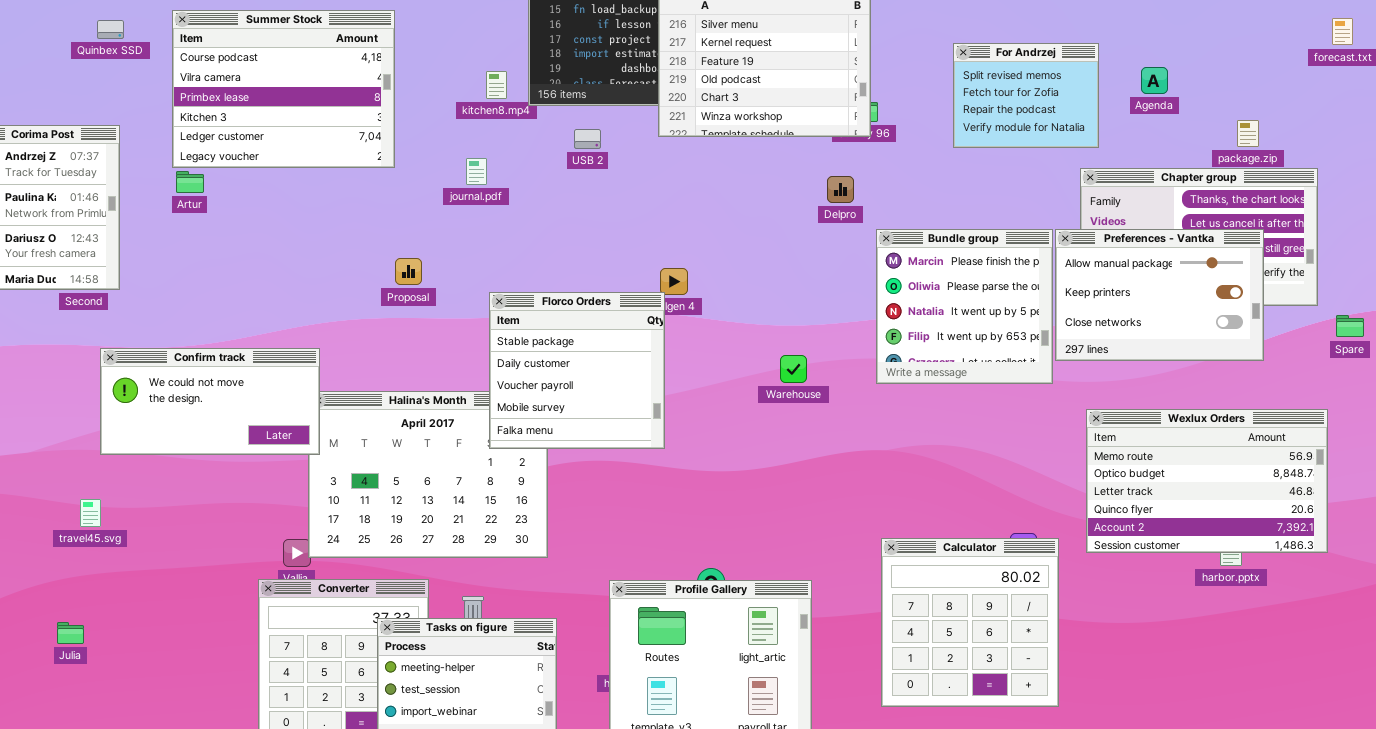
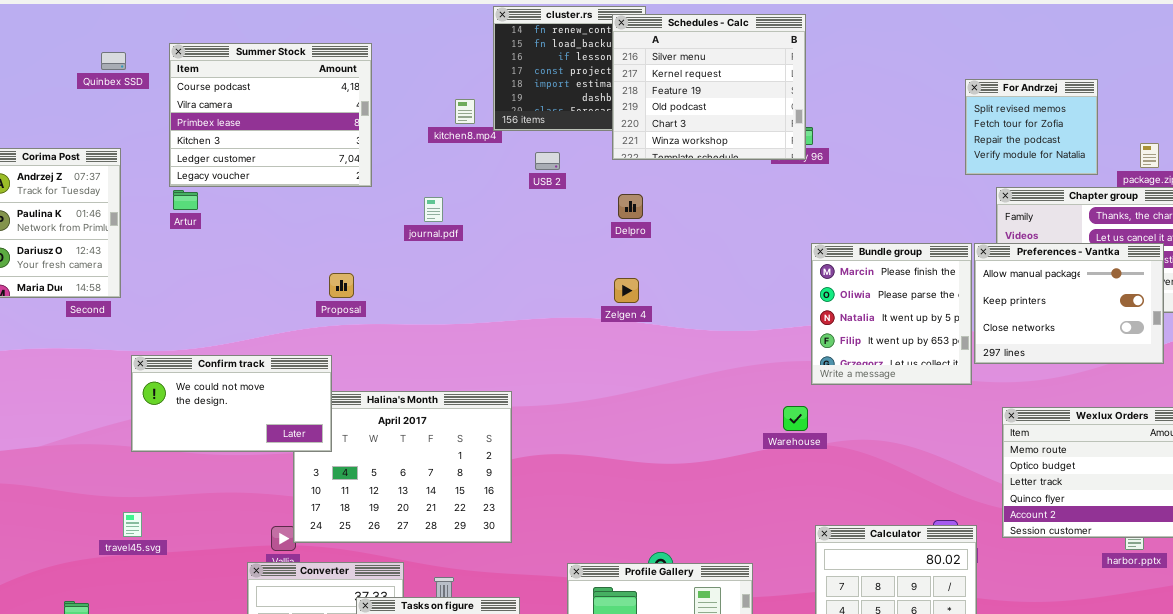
For Andrzej: [953,43,1099,148] -> [965,79,1098,175], moved
journal.pdf: [466,158,487,185] -> [424,197,443,222], moved
Delpro: [827,176,854,203] -> [618,194,643,219], moved
Proposal: [395,258,422,285] -> [329,273,354,298], moved
Florco Orders: [489,292,665,449] -> none, closed
Confirm track: [100,348,320,455] -> [131,355,332,452], moved
Warehouse: [780,355,807,383] -> [783,406,808,431], moved
travel45.svg: [80,499,101,527] -> [123,512,142,537], moved

